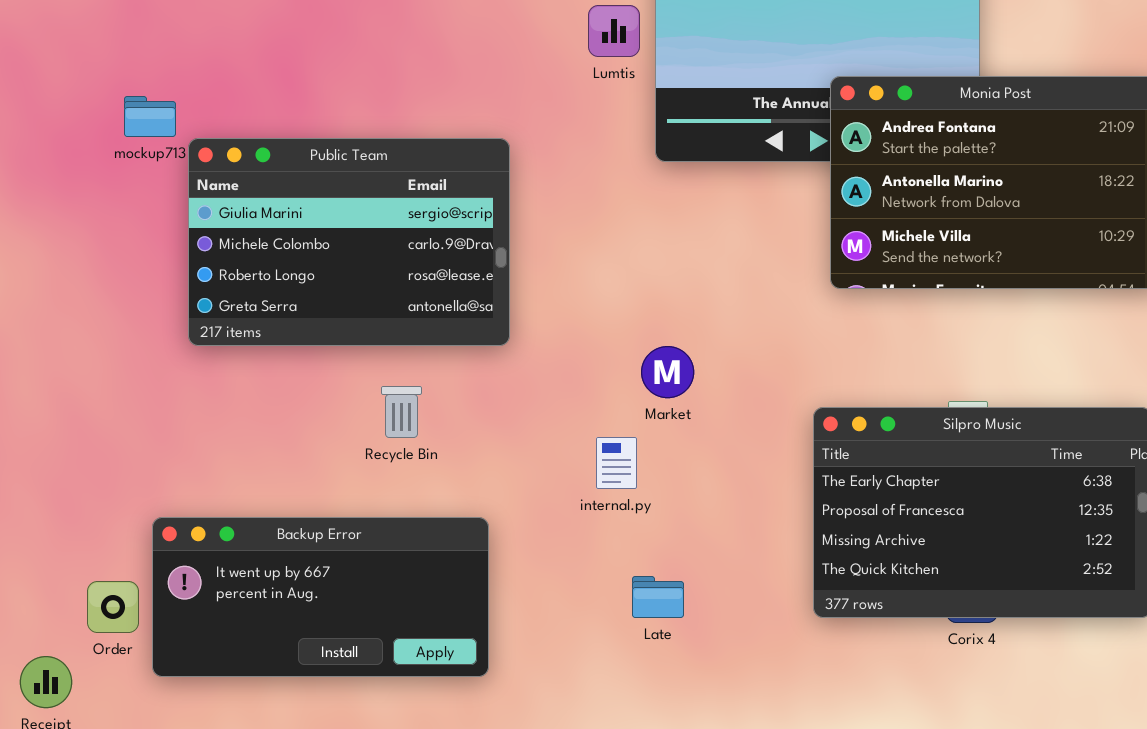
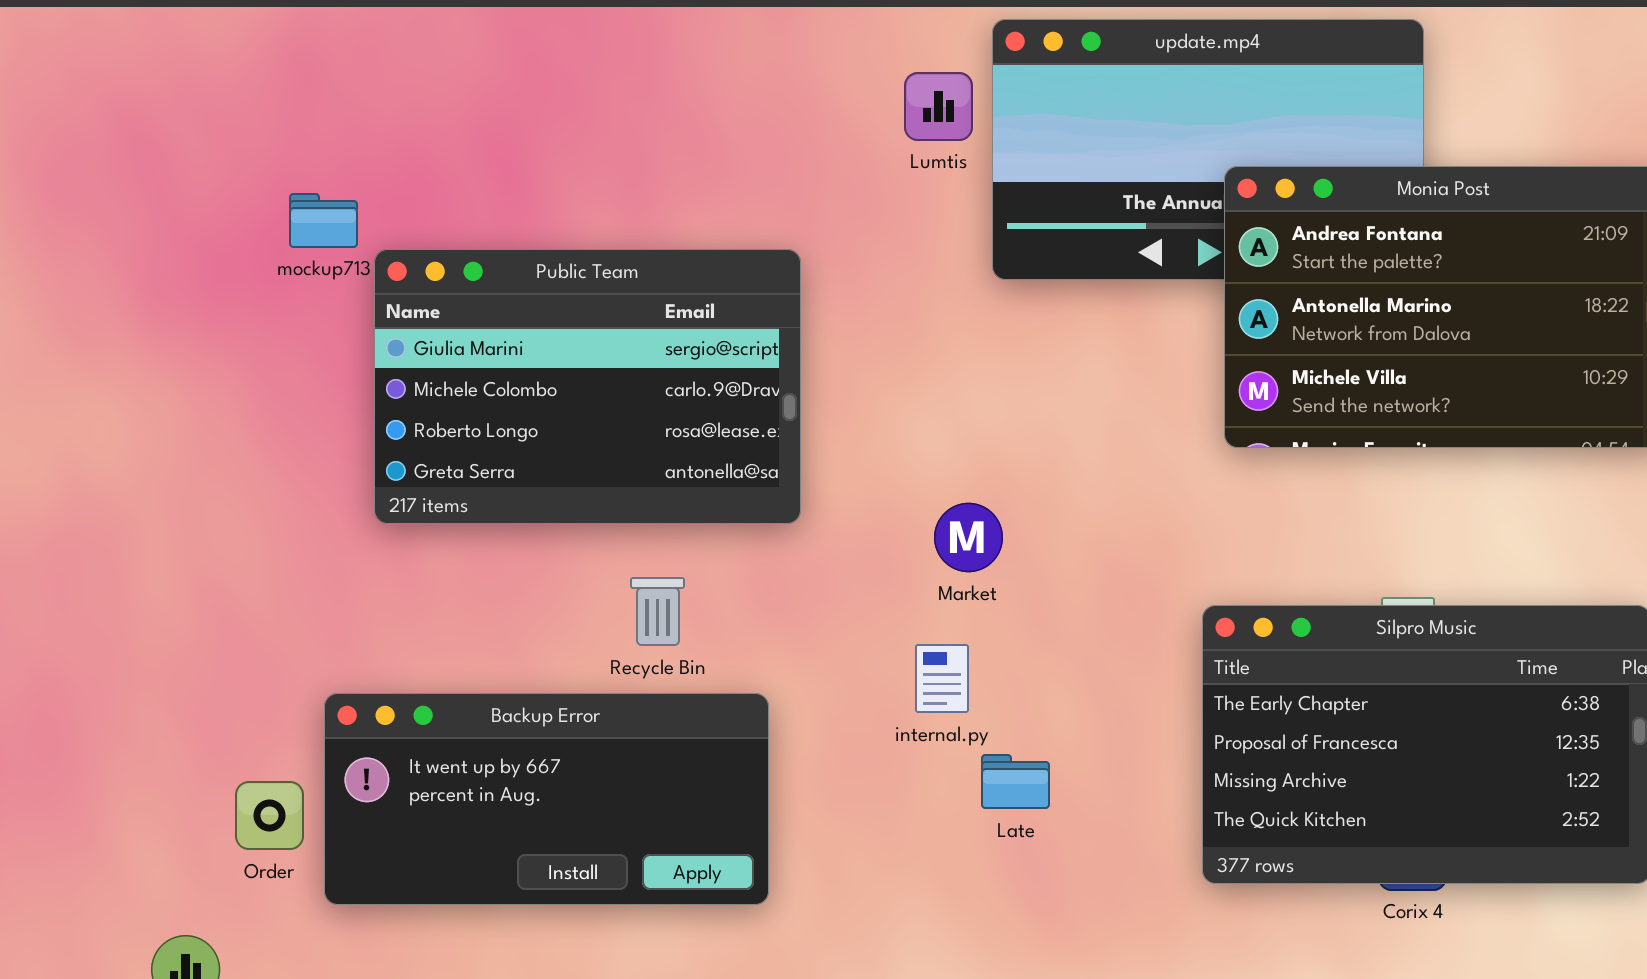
Market: [641,346,694,398] -> [934,503,1003,572], moved
Backup Error: [152,517,489,677] -> [324,693,769,905], moved
Late: [632,576,684,618] -> [981,754,1050,809], moved
Order: [87,581,139,633] -> [235,781,304,850], moved

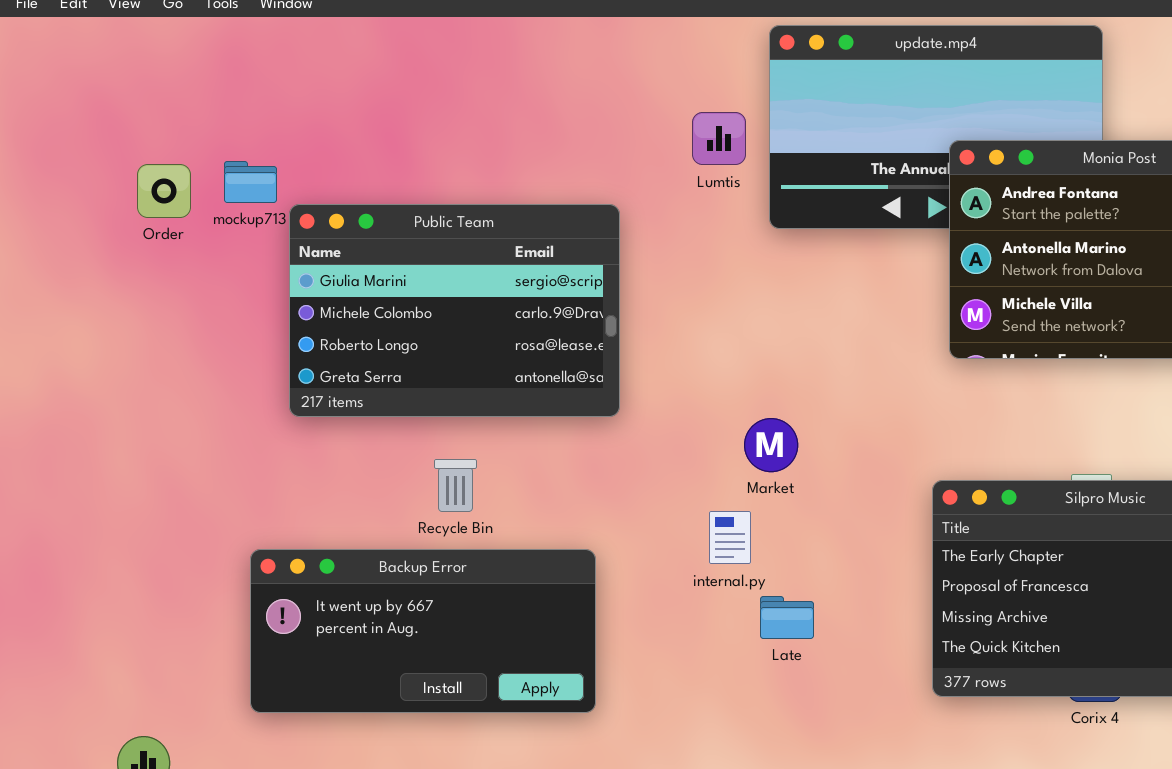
Lumtis: [904,72,973,141] -> [692,112,746,165], moved
Market: [934,503,1003,572] -> [744,418,798,472], moved
Recycle Bin: [630,577,685,646] -> [434,459,477,512], moved
Order: [235,781,304,850] -> [137,164,191,218], moved

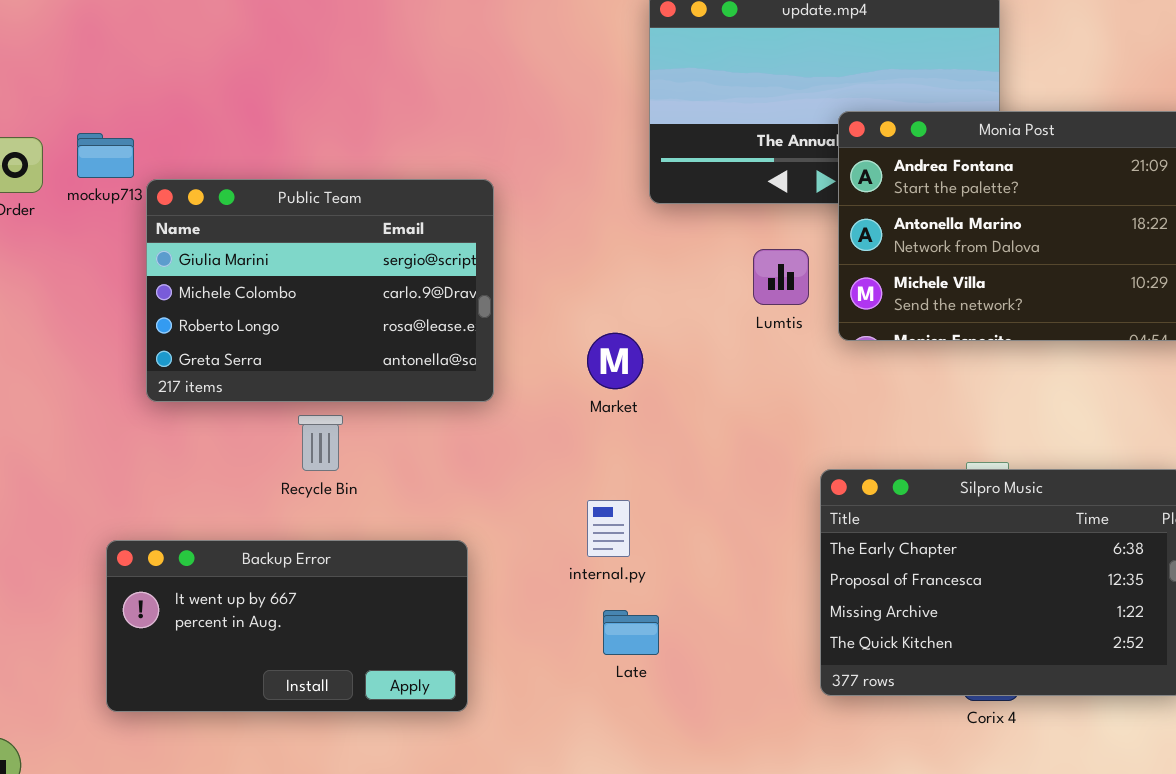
Lumtis: [692,112,746,165] -> [753,249,809,305], moved
Market: [744,418,798,472] -> [587,333,643,389], moved
Recycle Bin: [434,459,477,512] -> [298,415,343,471], moved
Late: [760,596,814,639] -> [603,610,659,655], moved

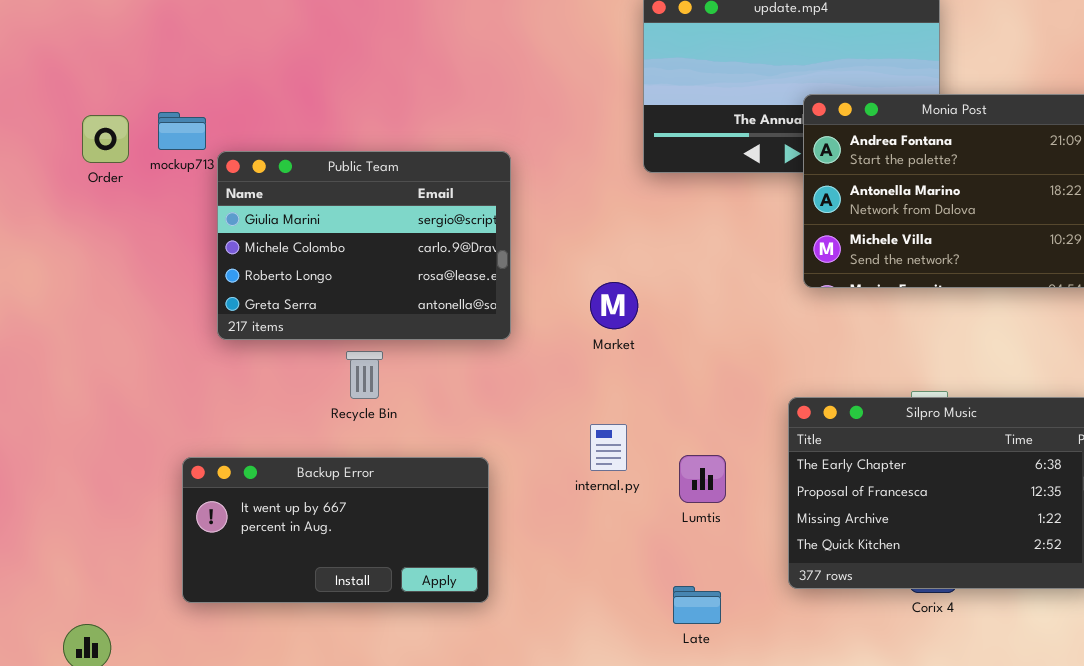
Lumtis: [753,249,809,305] -> [679,455,726,503], moved
Late: [603,610,659,655] -> [673,586,721,624], moved

